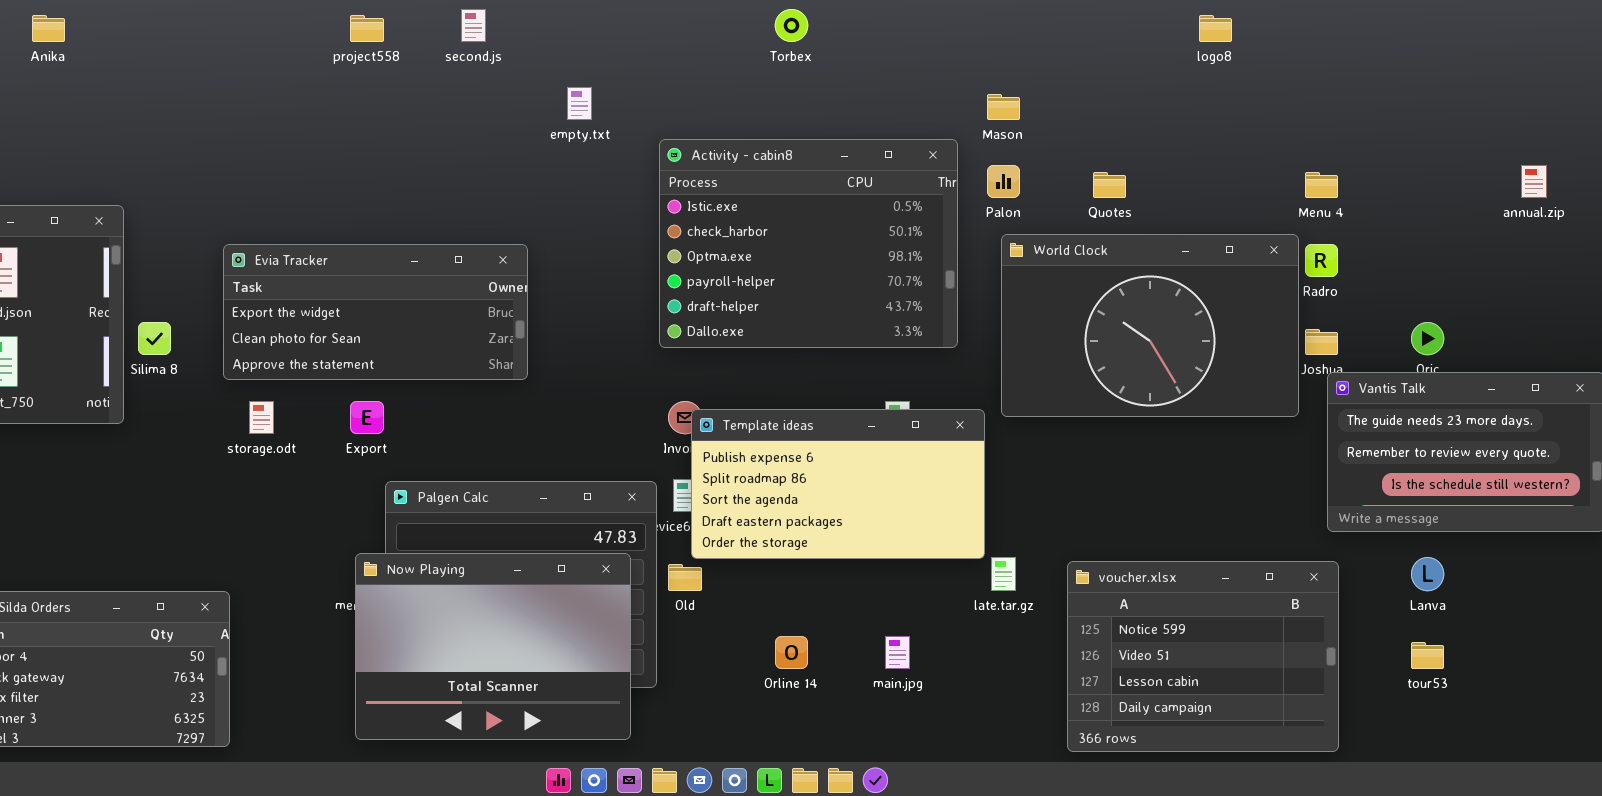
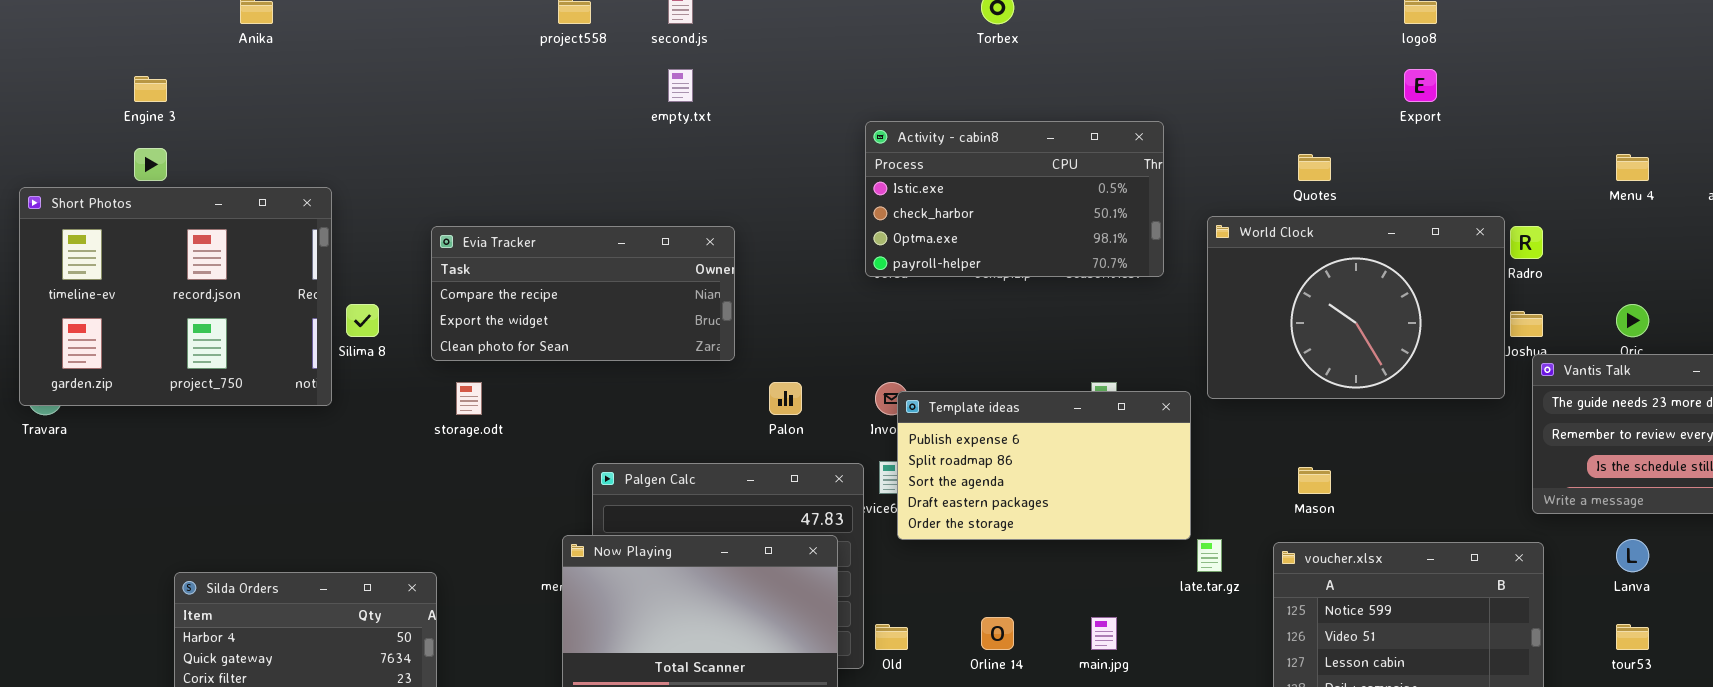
empty.txt: [567,87,592,120] -> [668,69,693,102], moved
Mason: [987,94,1020,120] -> [1298,467,1331,494], moved
Activity - cabin8: [659,139,958,348] -> [865,121,1164,277], resized
Palon: [987,165,1020,198] -> [769,382,802,415], moved
Menu 4: [1305,172,1338,198] -> [1616,154,1649,181], moved
Evia Tracker: [223,244,528,380] -> [431,226,735,361], scrolled up 1 row
Export: [350,401,384,434] -> [1404,69,1437,102], moved
Old: [668,564,702,591] -> [875,624,908,650], moved

